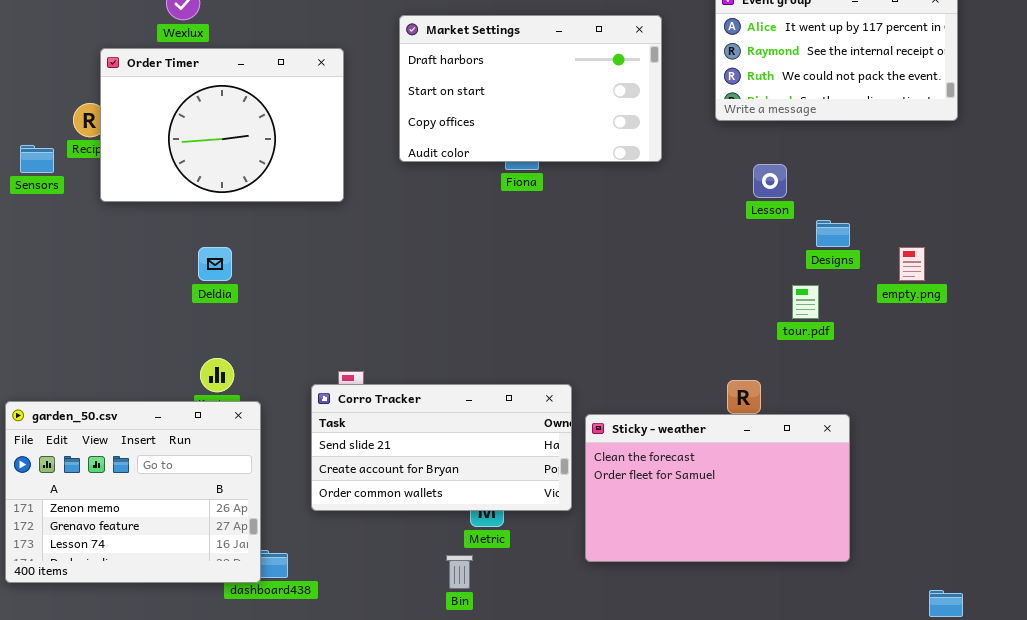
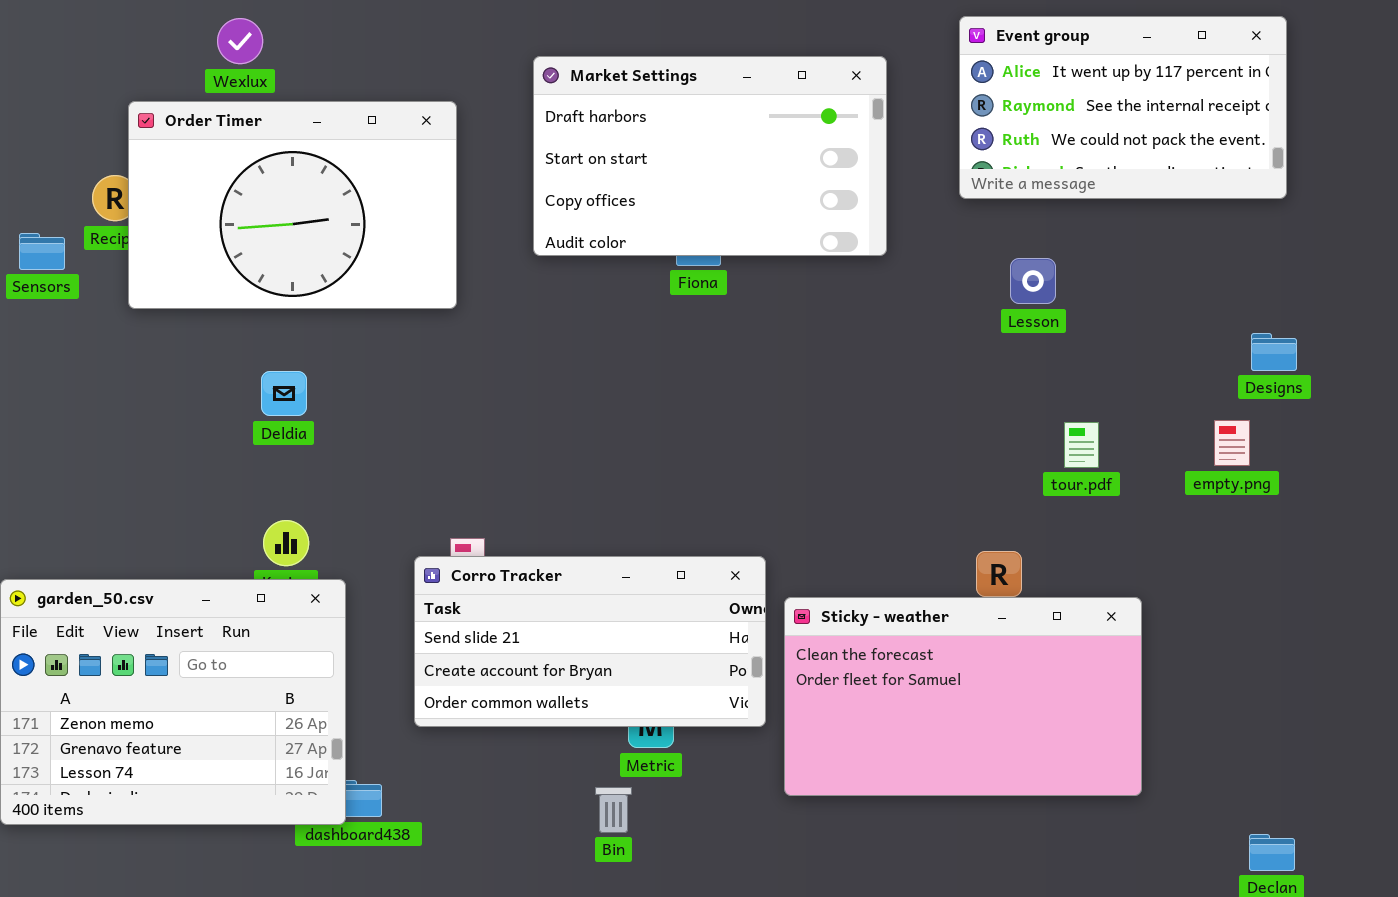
Designs: [816,220,850,247] -> [1251,333,1297,371], moved
empty.png: [899,247,925,281] -> [1214,420,1250,466], moved

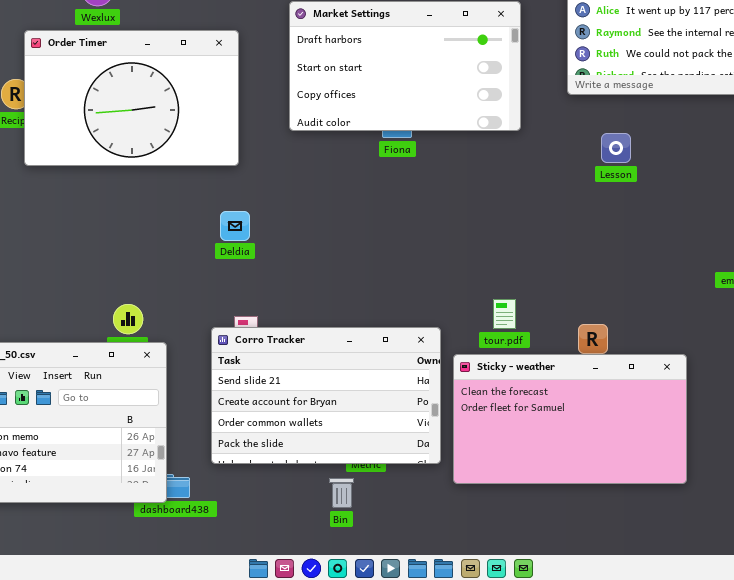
Deldia: [261,371,307,416] -> [220,211,250,241], moved
tour.pdf: [1064,422,1099,468] -> [493,299,516,329], moved
Corro Tracker: [414,556,766,727] -> [211,327,441,464], resized

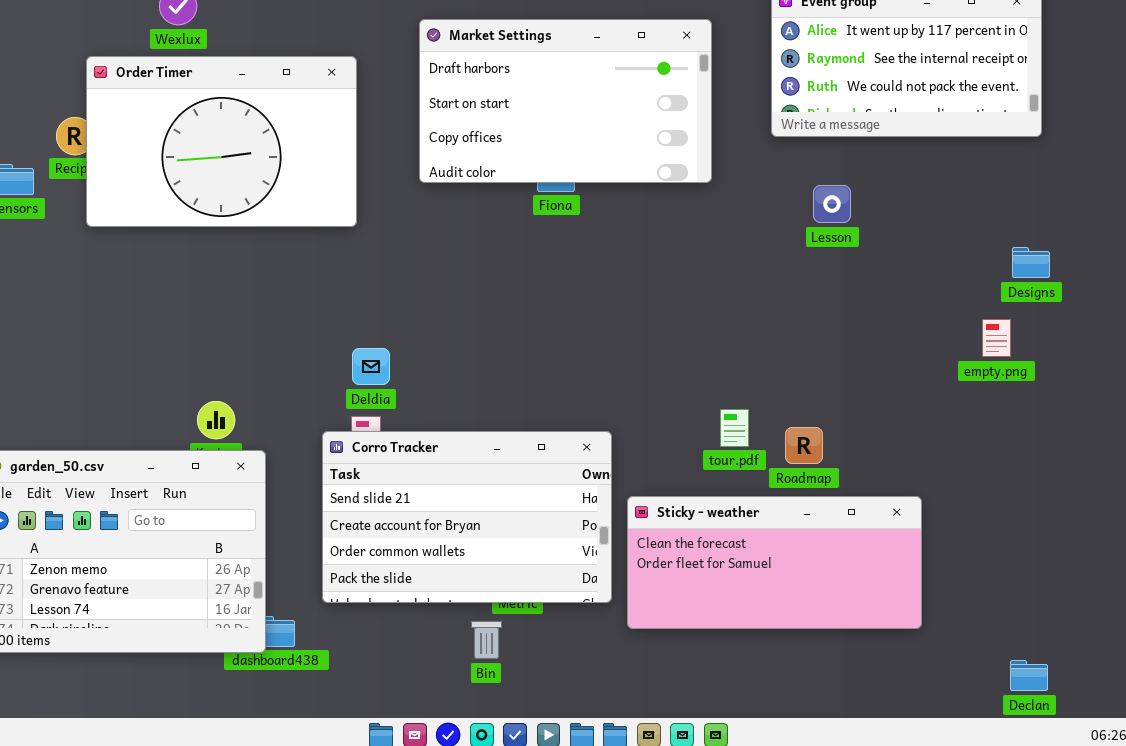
Deldia: [220,211,250,241] -> [352,348,390,385], moved
tour.pdf: [493,299,516,329] -> [720,409,749,447], moved
Sticky - weather: [453,354,687,484] -> [627,496,922,629], resized

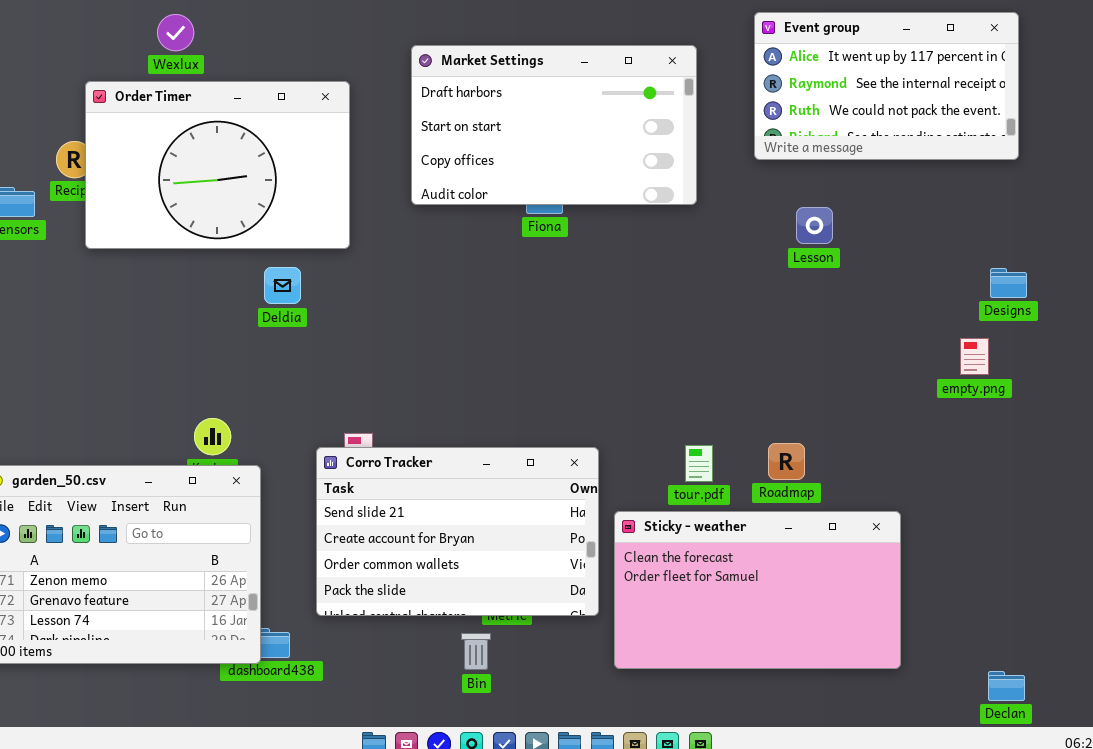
Deldia: [352,348,390,385] -> [264,267,301,304], moved
tour.pdf: [720,409,749,447] -> [685,445,713,482], moved
Sticky - weather: [627,496,922,629] -> [614,511,901,669], resized

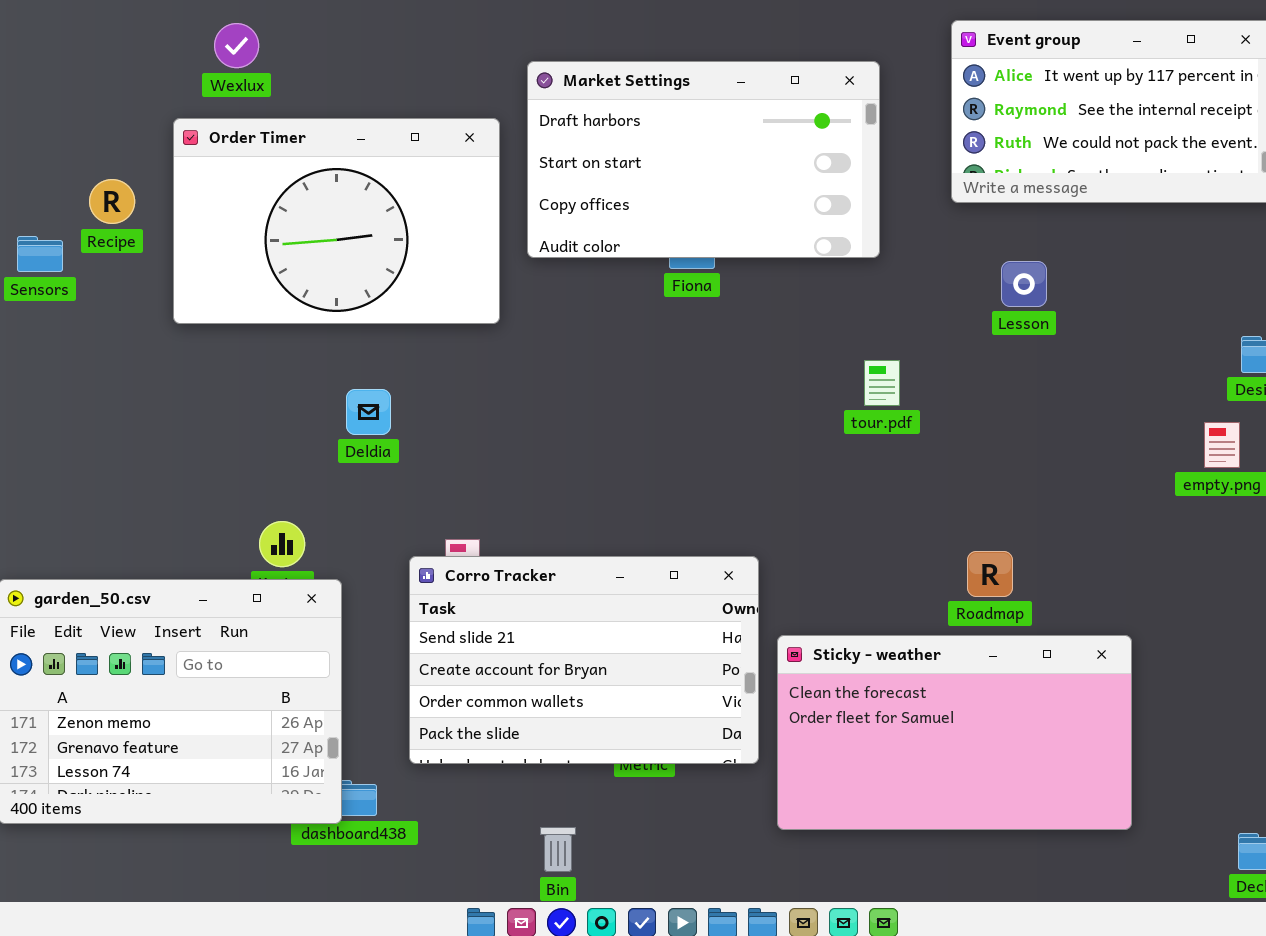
Order Timer: [85,81,350,249] -> [173,118,500,324], moved
Deldia: [264,267,301,304] -> [346,389,391,435], moved
tour.pdf: [685,445,713,482] -> [864,360,900,406], moved
Bin: [461,633,491,670] -> [540,827,576,872], moved

